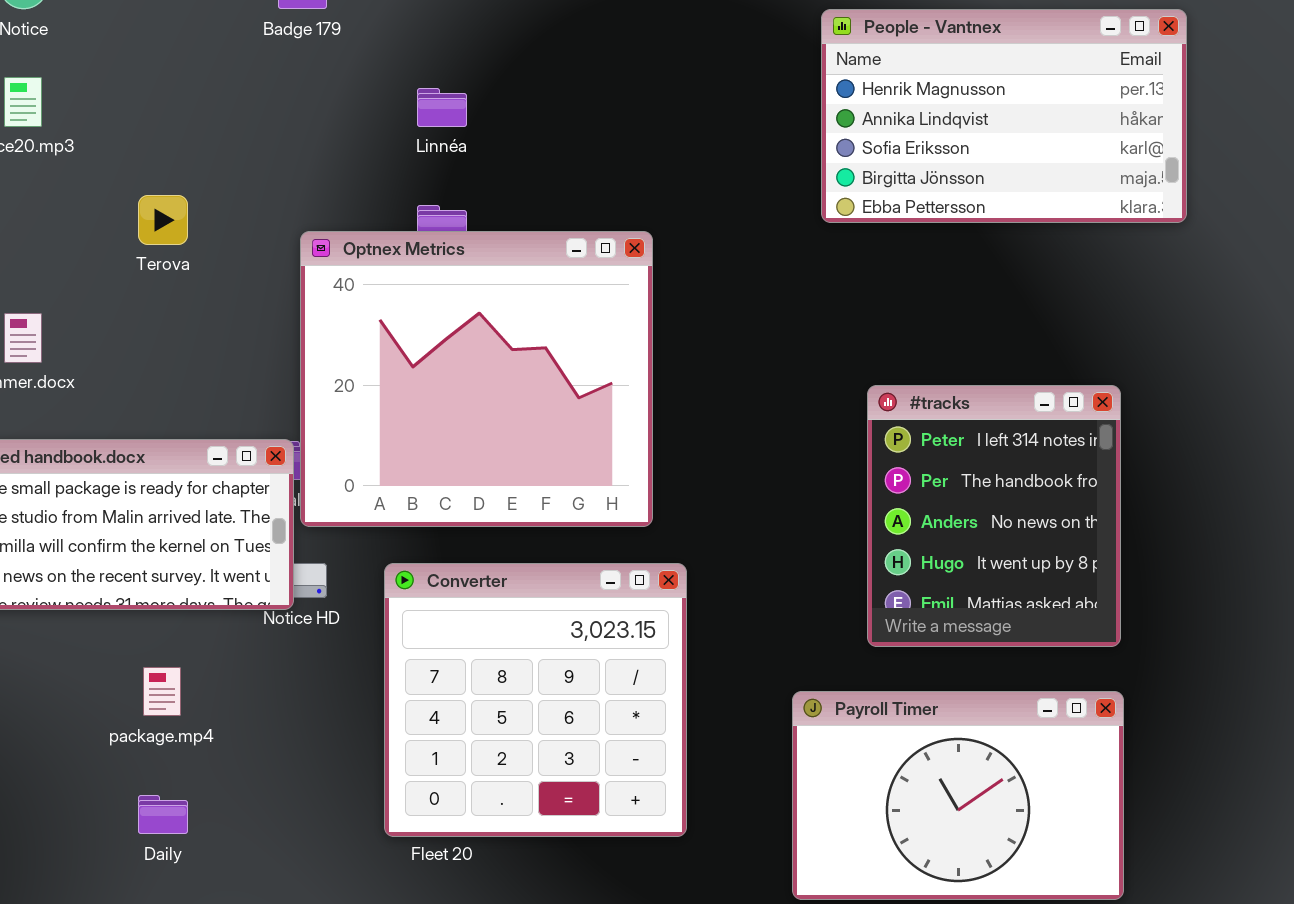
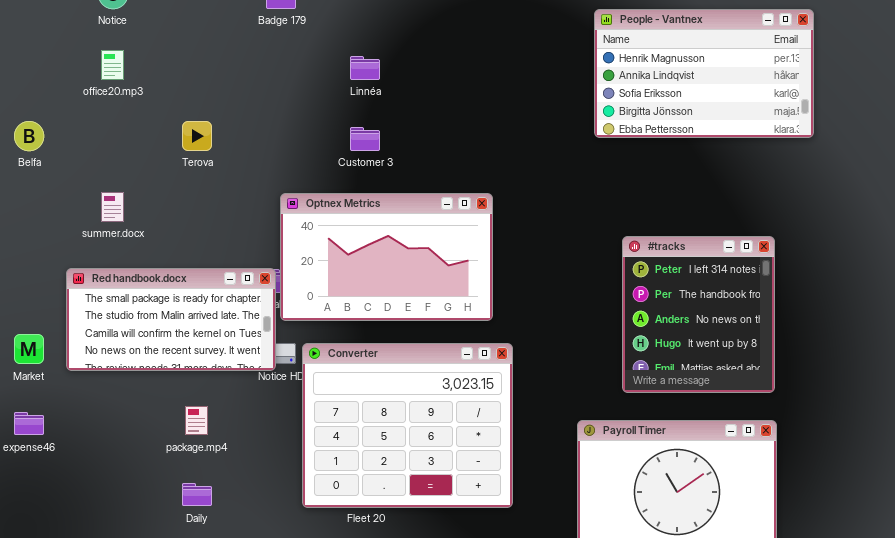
Optnex Metrics: [300,231,653,527] -> [280,193,493,321], resized
Converter: [384,563,687,837] -> [302,343,513,508], resized

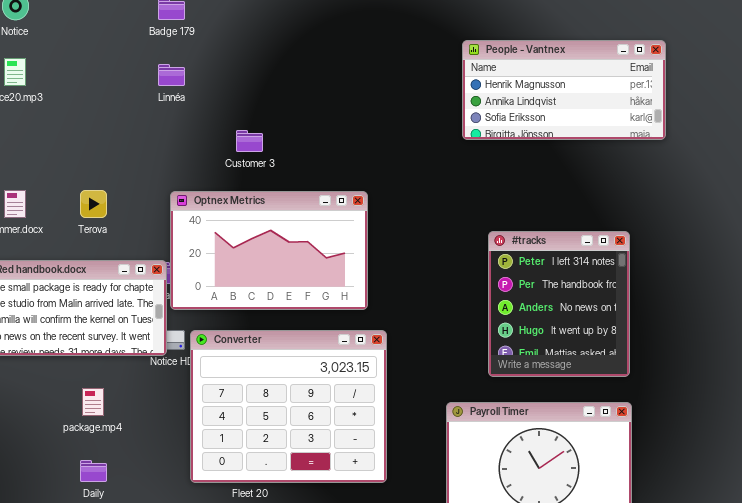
People - Vantnex: [594,9,814,138] -> [462,40,666,140], resized
Linnéa: [350,56,380,80] -> [158,64,185,86], moved
Terova: [182,121,212,151] -> [80,190,107,218], moved

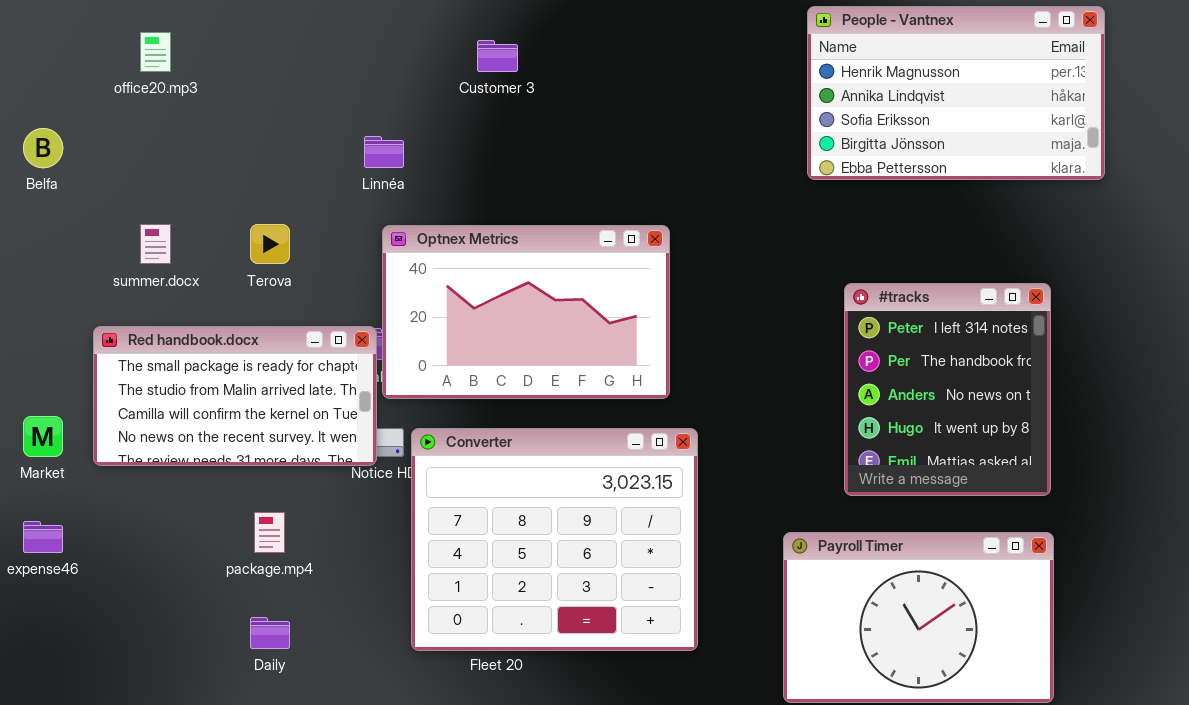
People - Vantnex: [462,40,666,140] -> [807,6,1105,180], resized
Linnéa: [158,64,185,86] -> [364,136,404,168], moved
Customer 3: [236,130,263,152] -> [477,40,518,72], moved

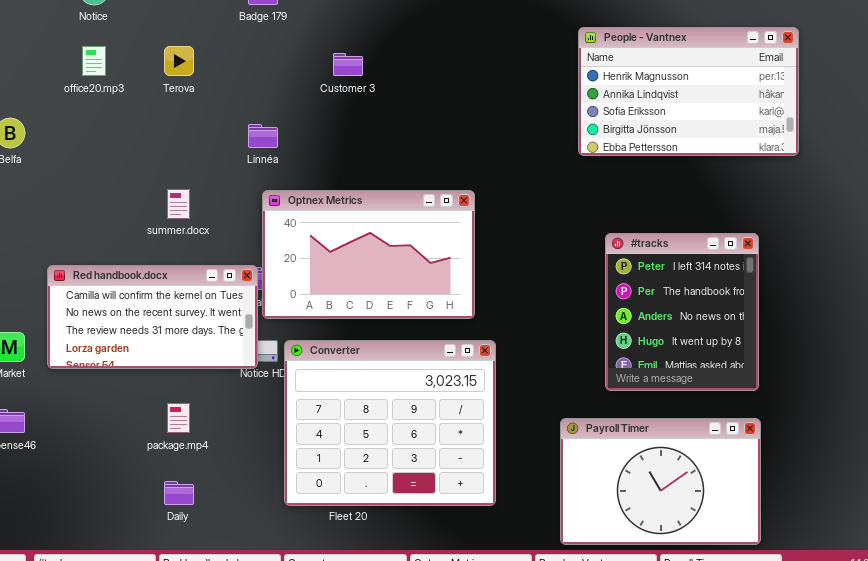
summer.docx: [140,224,171,264] -> [167,189,190,219], moved
Terova: [250,224,290,264] -> [164,46,194,76], moved
Red handbook.docx: [93,326,377,466] -> [47,265,258,369], scrolled down 2 rows

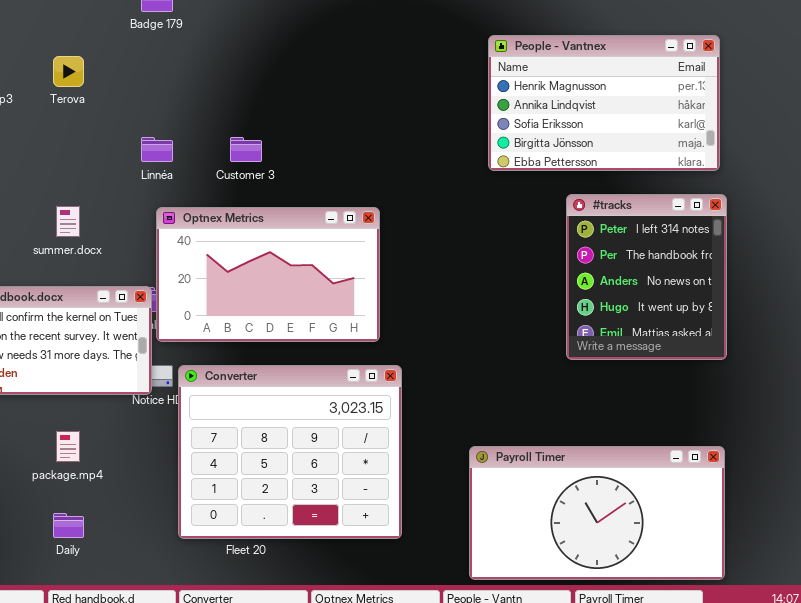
Customer 3: [333,53,363,76] -> [230,137,262,162], moved
#tracks: [605,233,759,391] -> [566,194,727,360], moved
Payroll Timer: [560,418,761,545] -> [469,446,725,580], resized

